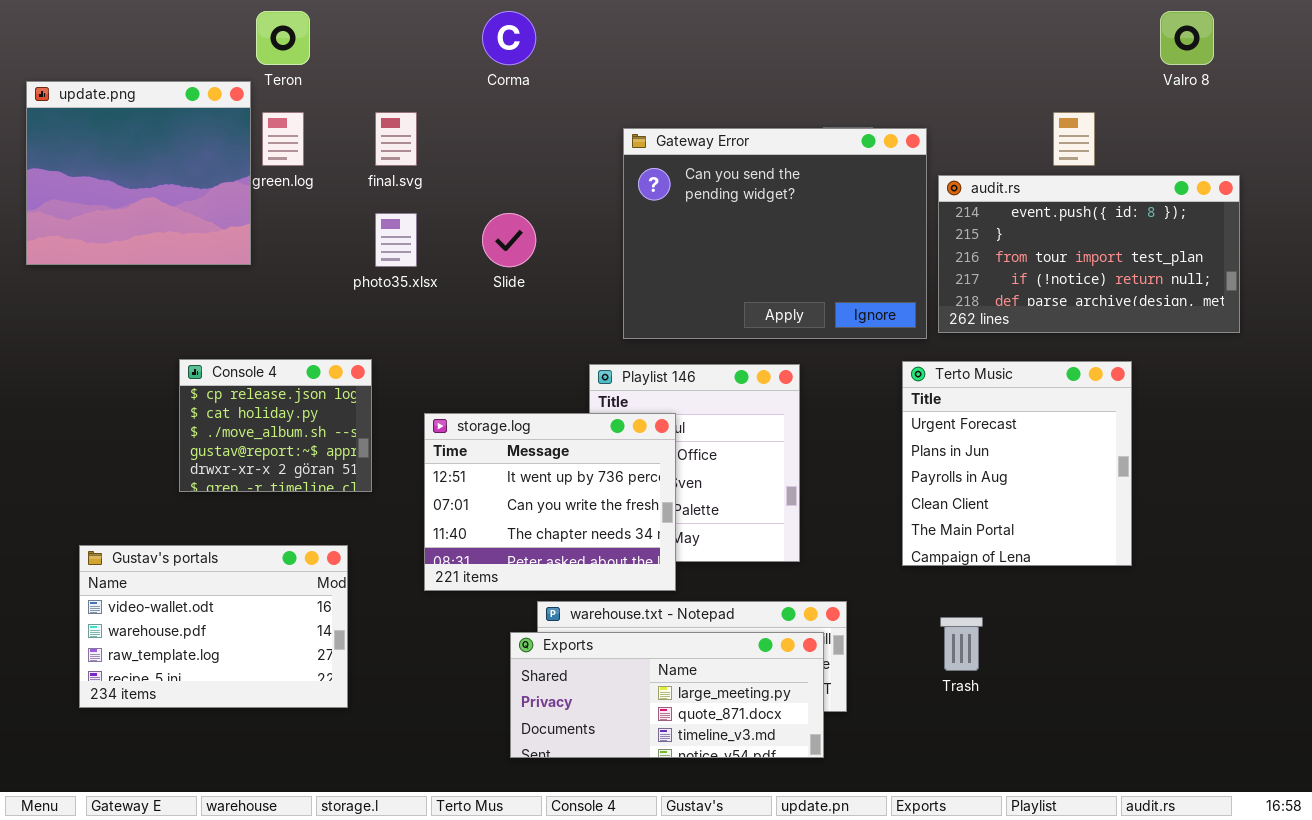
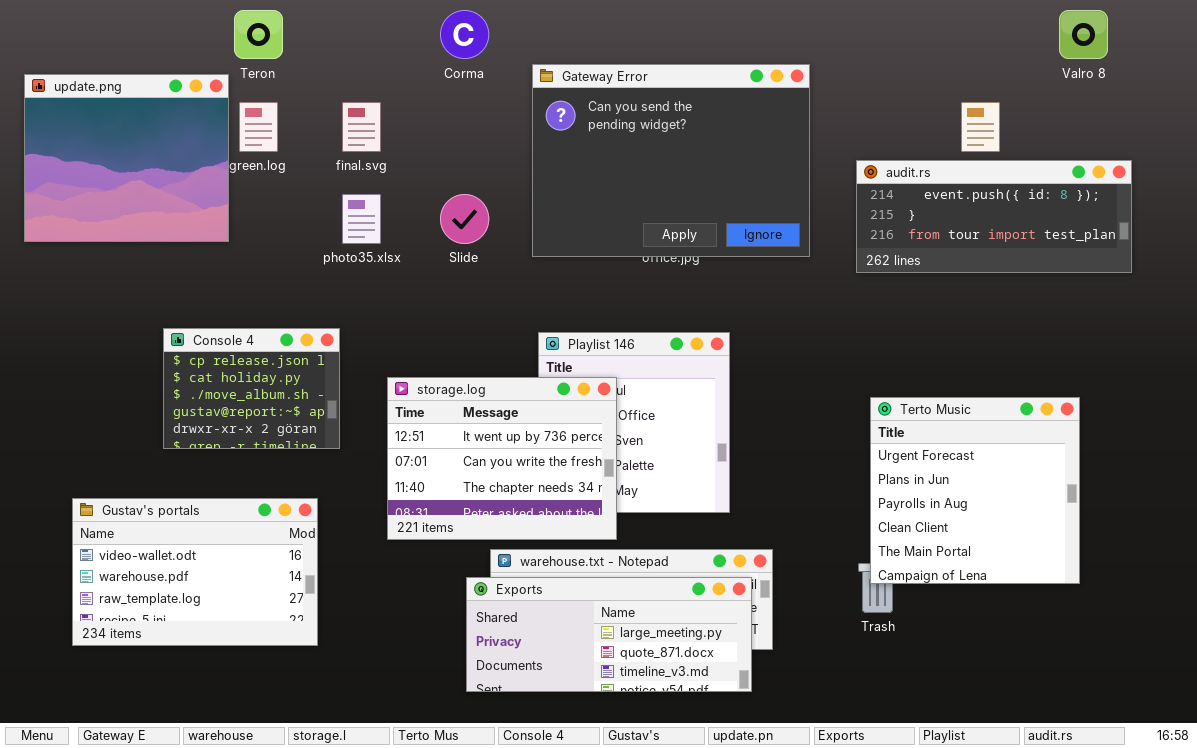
Gateway Error: [623,128,927,339] -> [532,64,810,257], moved
audit.rs: [938,175,1240,333] -> [856,160,1132,273], resized
Terto Music: [902,361,1132,566] -> [870,397,1080,584], moved

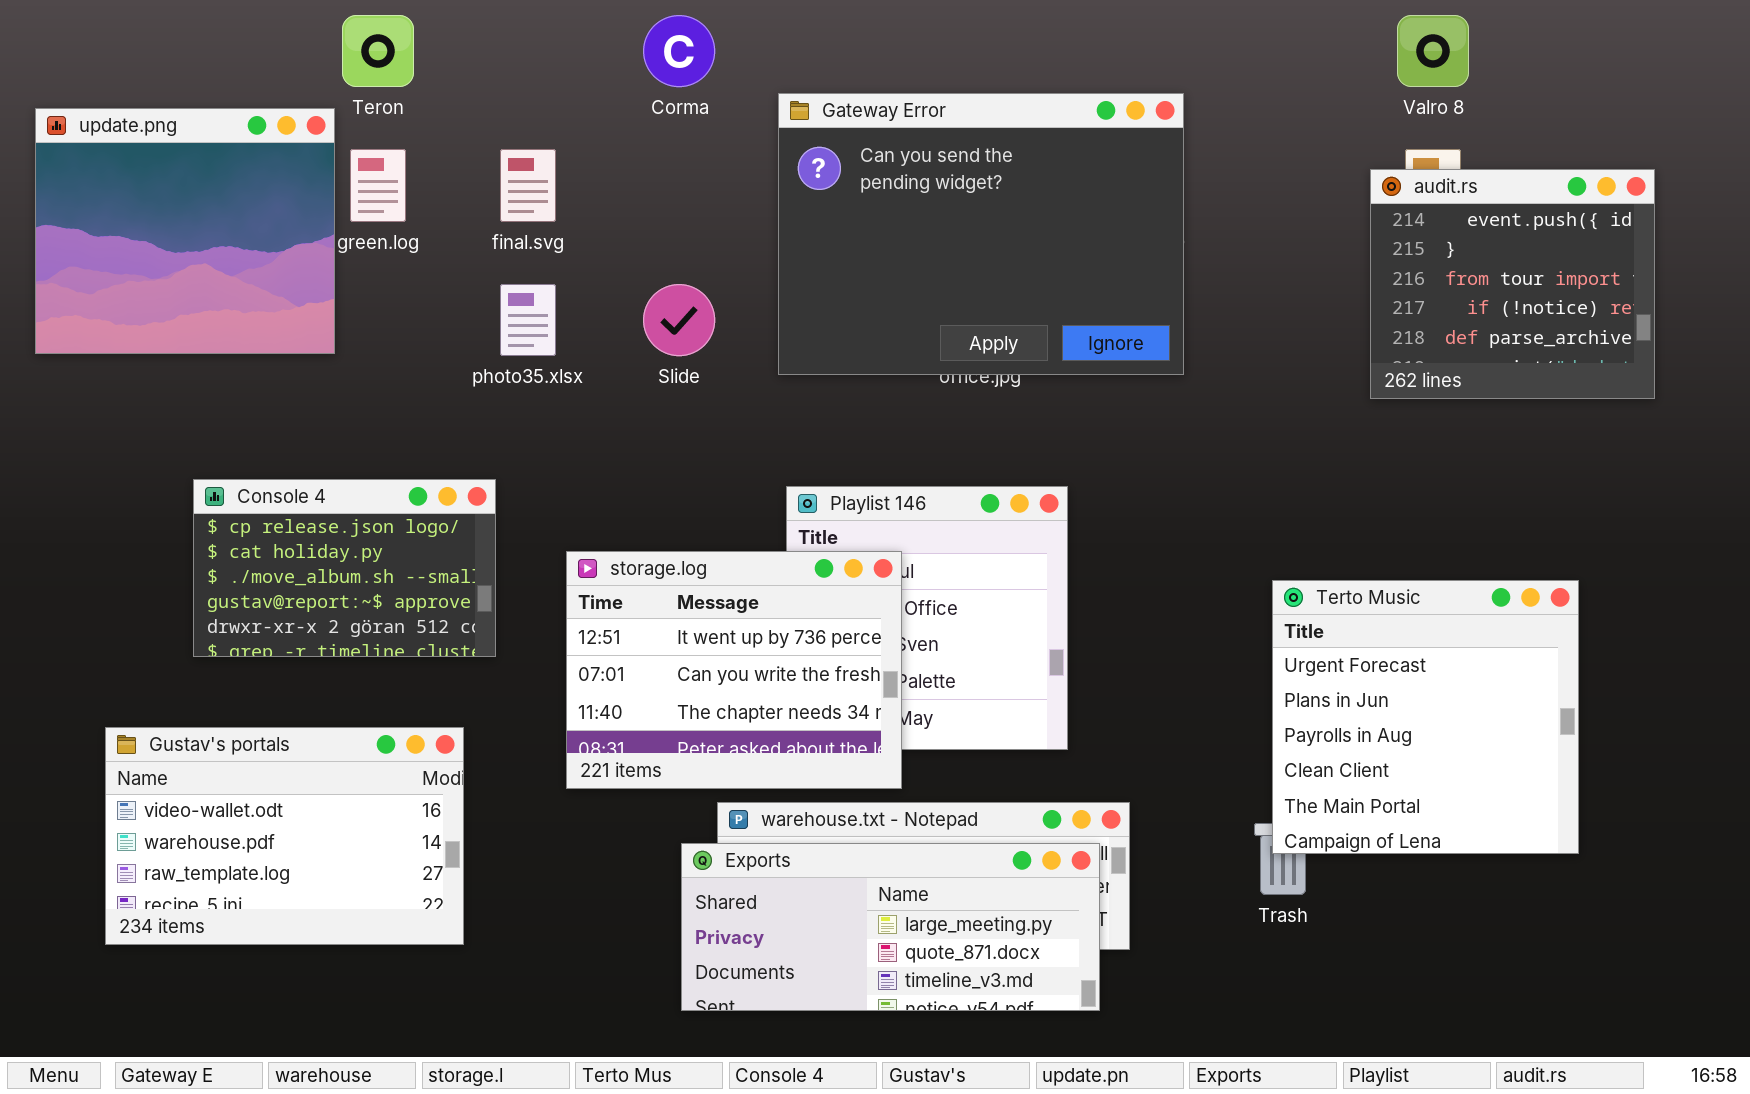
Valro 8: [1059,10,1108,59] -> [1397,15,1469,87], moved
audit.rs: [856,160,1132,273] -> [1370,169,1655,399], resized
Console 4: [163,328,340,449] -> [193,479,496,657], resized

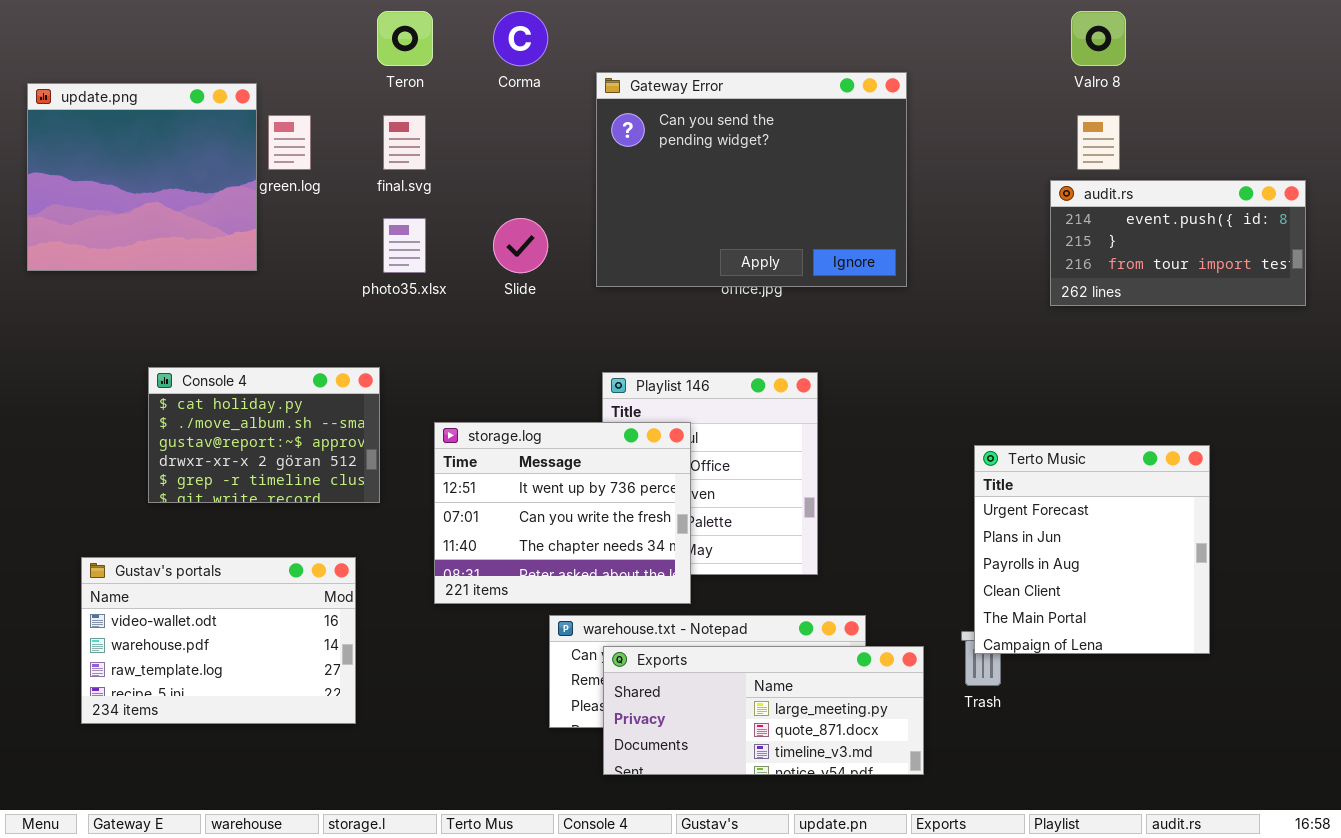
Teron: [342,15,414,87] -> [377,11,433,66], moved
audit.rs: [1370,169,1655,399] -> [1050,180,1306,306], resized
Console 4: [193,479,496,657] -> [148,367,380,503], scrolled down 1 row
Exports: [681,843,1100,1011] -> [603,646,924,775], moved

